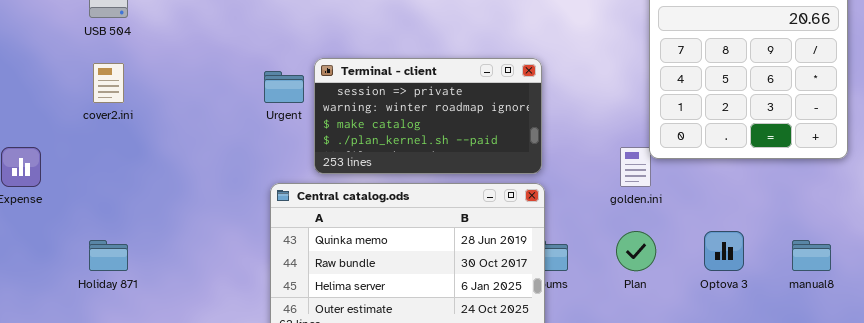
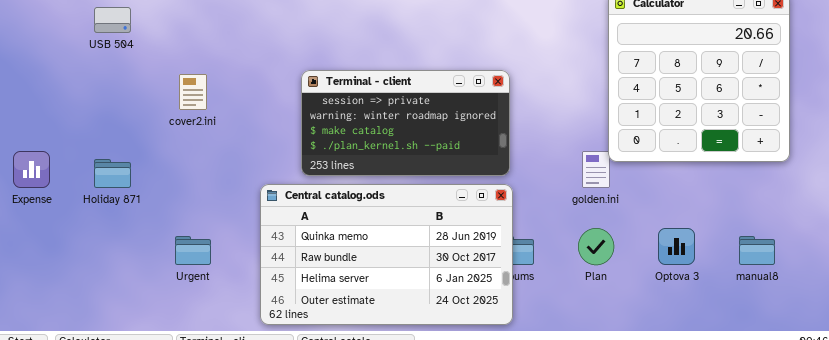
cover2.ini: [93,63,124,103] -> [179,74,207,110], moved
Urgent: [264,71,304,103] -> [175,236,211,265], moved
Holiday 871: [89,240,128,271] -> [94,159,131,188], moved

